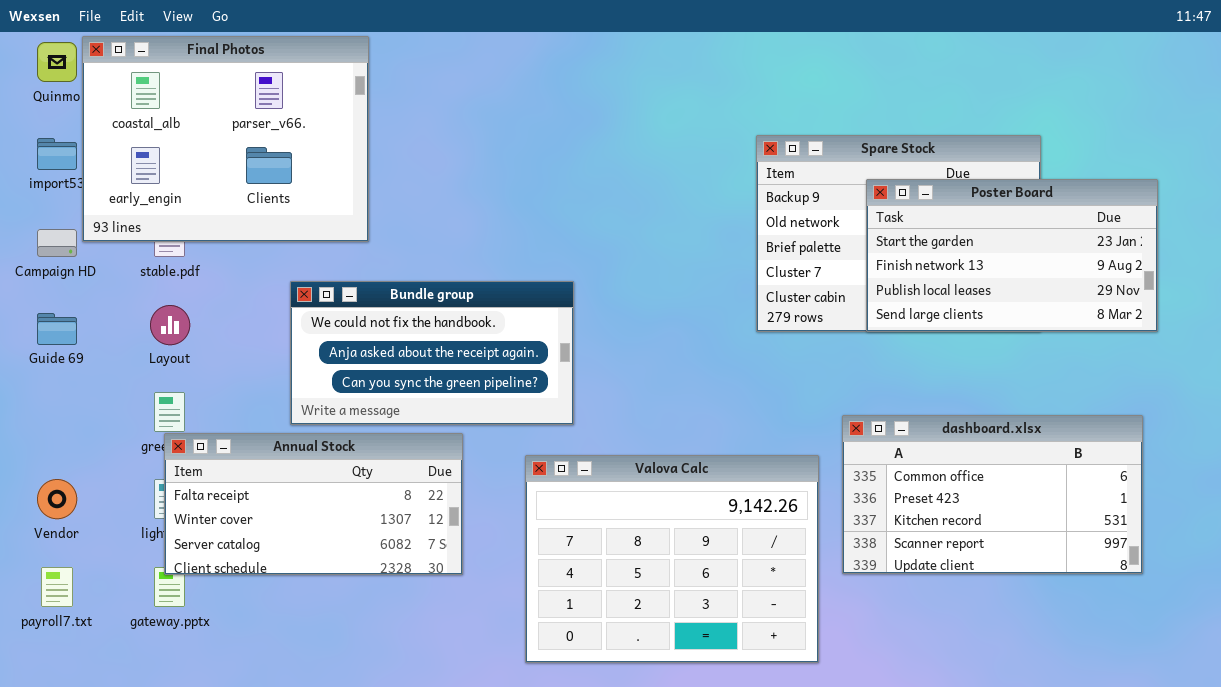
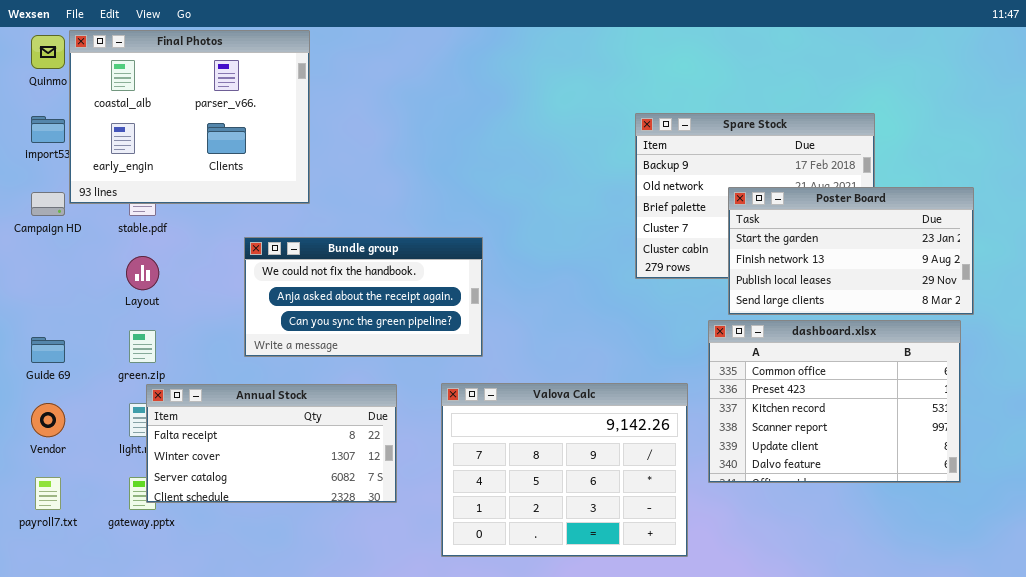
Poster Board: [866,179,1158,332] -> [728,187,974,315], moved
Guide 69: [37,313,77,345] -> [31,337,65,363], moved
dashboard.xlsx: [842,415,1143,574] -> [708,320,961,483], resized
Annual Stock: [164,433,463,575] -> [146,384,397,503], moved

